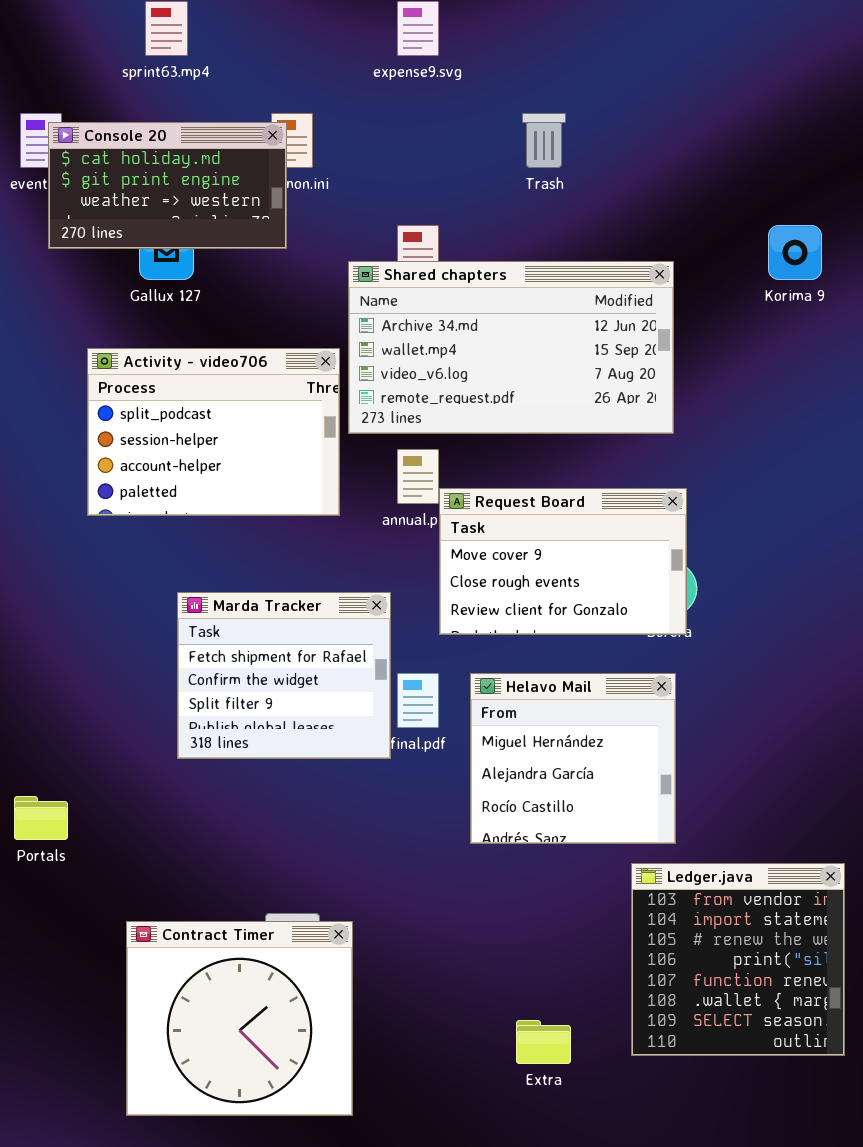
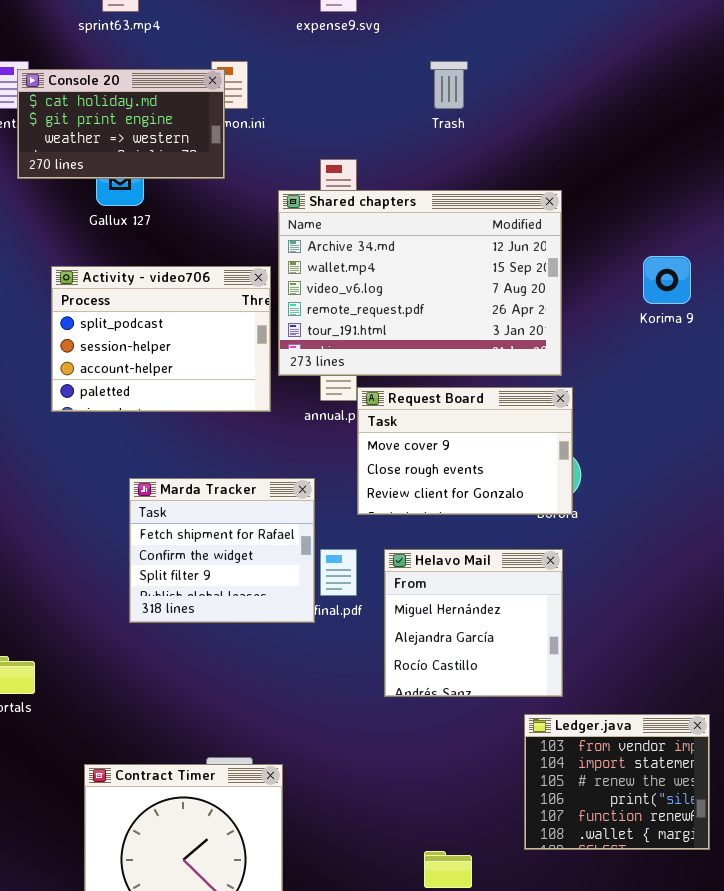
Korima 9: [768,225,822,280] -> [643,256,691,304], moved
Shared chapters: [348,261,674,434] -> [278,190,562,376], resized
Ledger.java: [631,863,845,1056] -> [524,714,710,850], resized

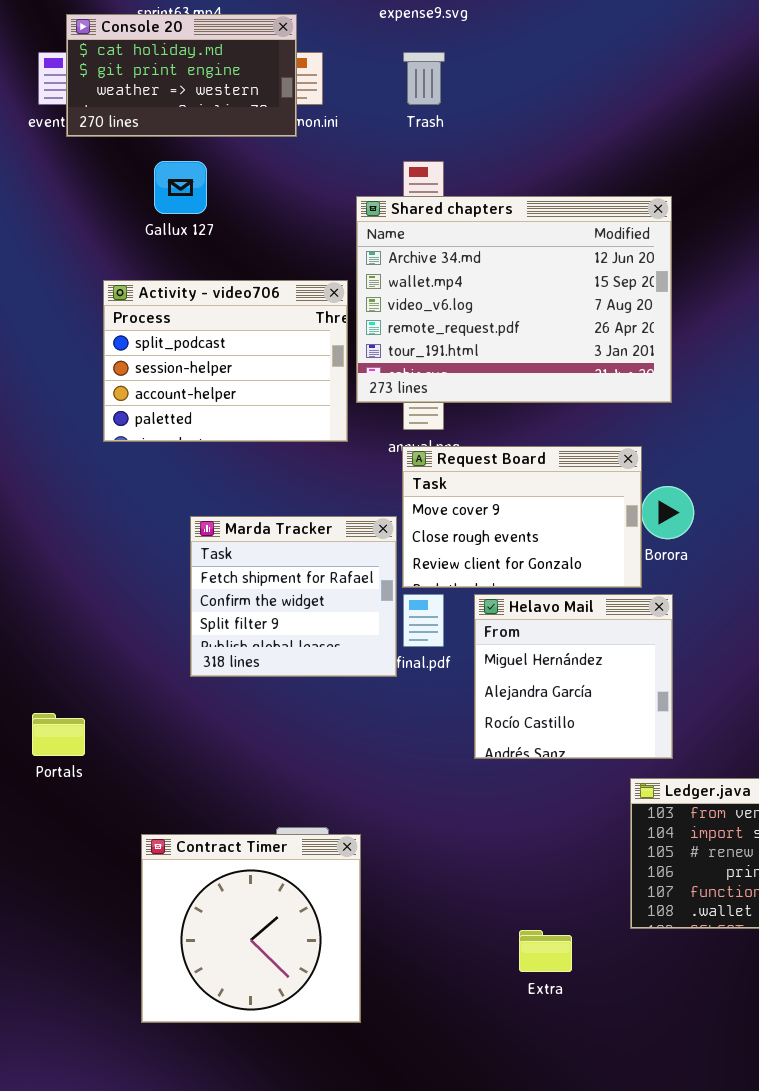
Trash: [430,61,468,109] -> [403,52,445,105], moved
Console 20: [17,69,225,179] -> [66,14,297,137], moved
Request Board: [357,387,573,515] -> [402,446,642,588], moved

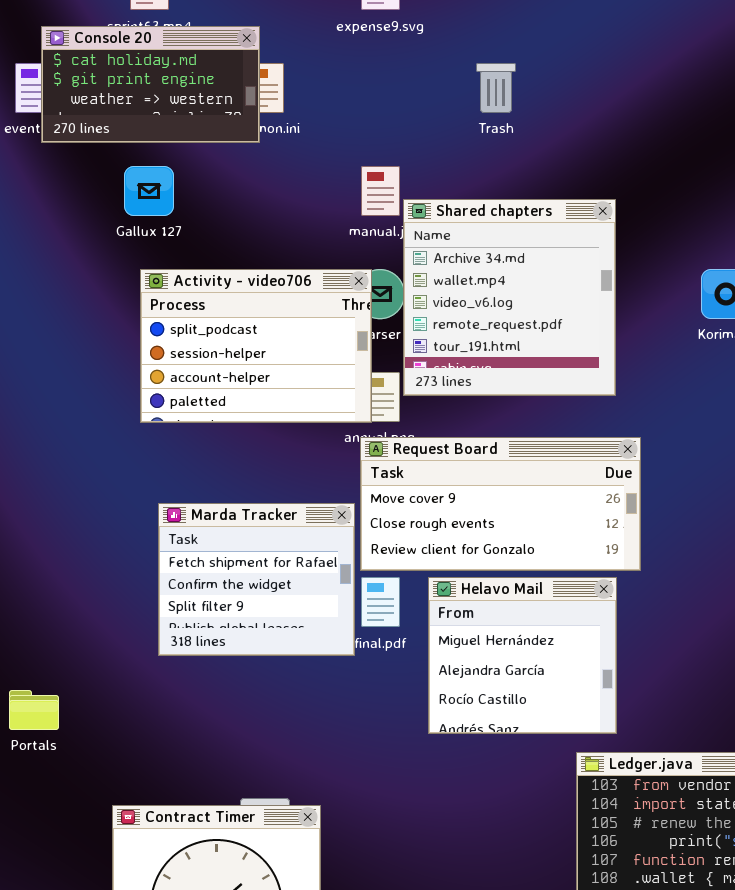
Trash: [403,52,445,105] -> [476,63,516,113], moved
Shared chapters: [356,196,672,403] -> [403,199,616,396], resized
Activity - video706: [103,280,348,442] -> [140,269,372,423], moved
Request Board: [402,446,642,588] -> [360,437,641,571], resized

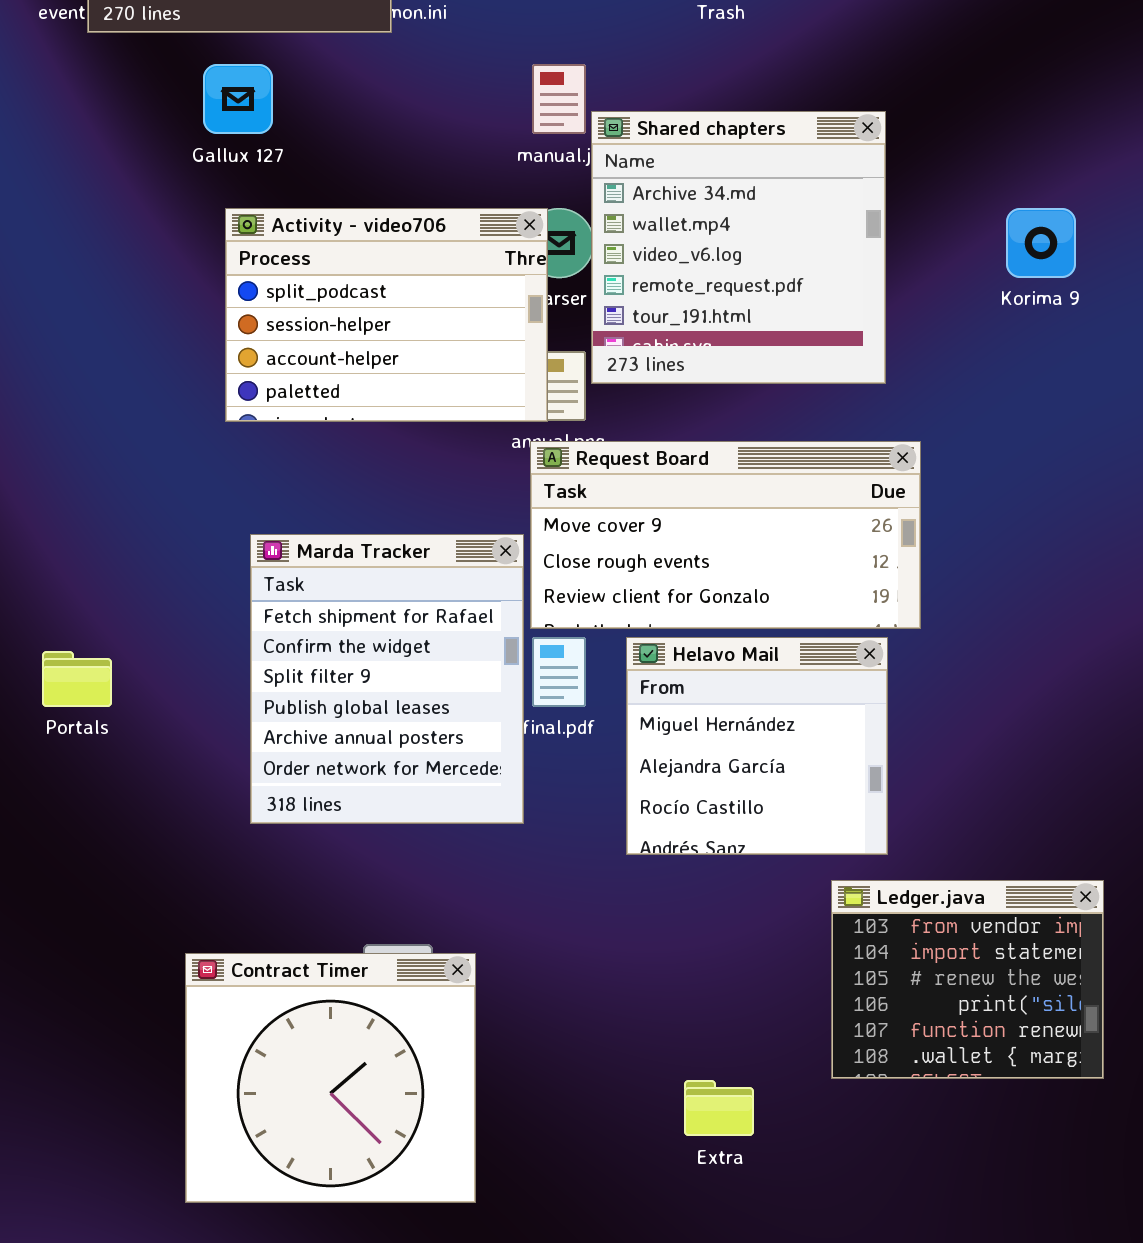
Marda Tracker: [158,503,355,656] -> [250,534,524,824], resized
Portals: [9,690,59,730] -> [42,651,112,707], moved

